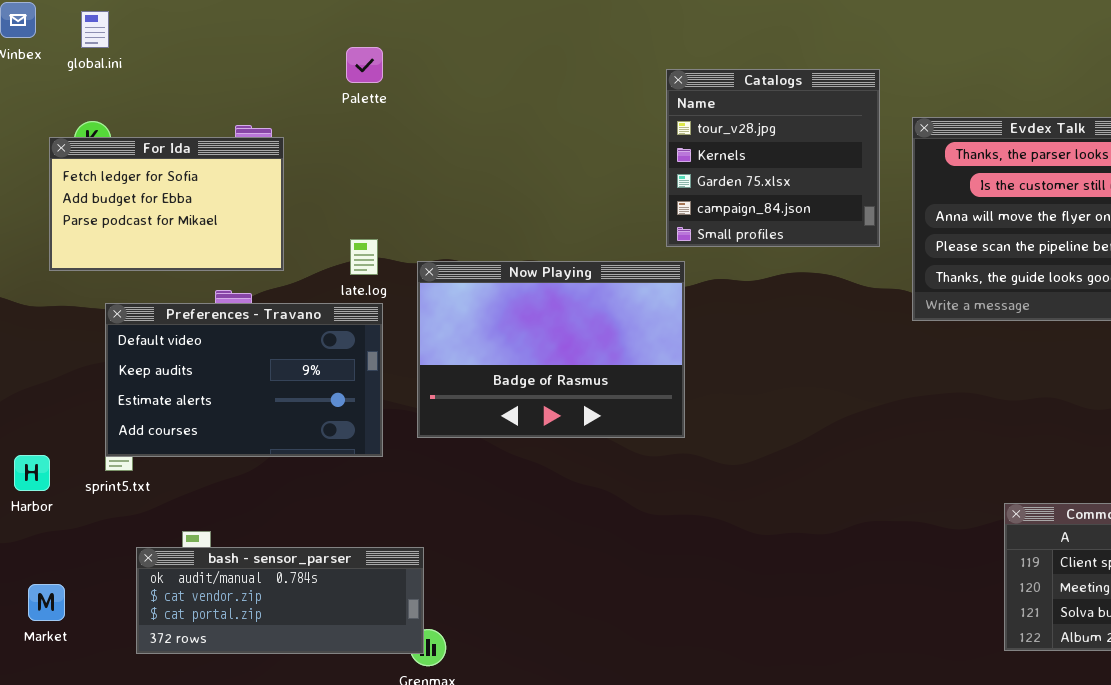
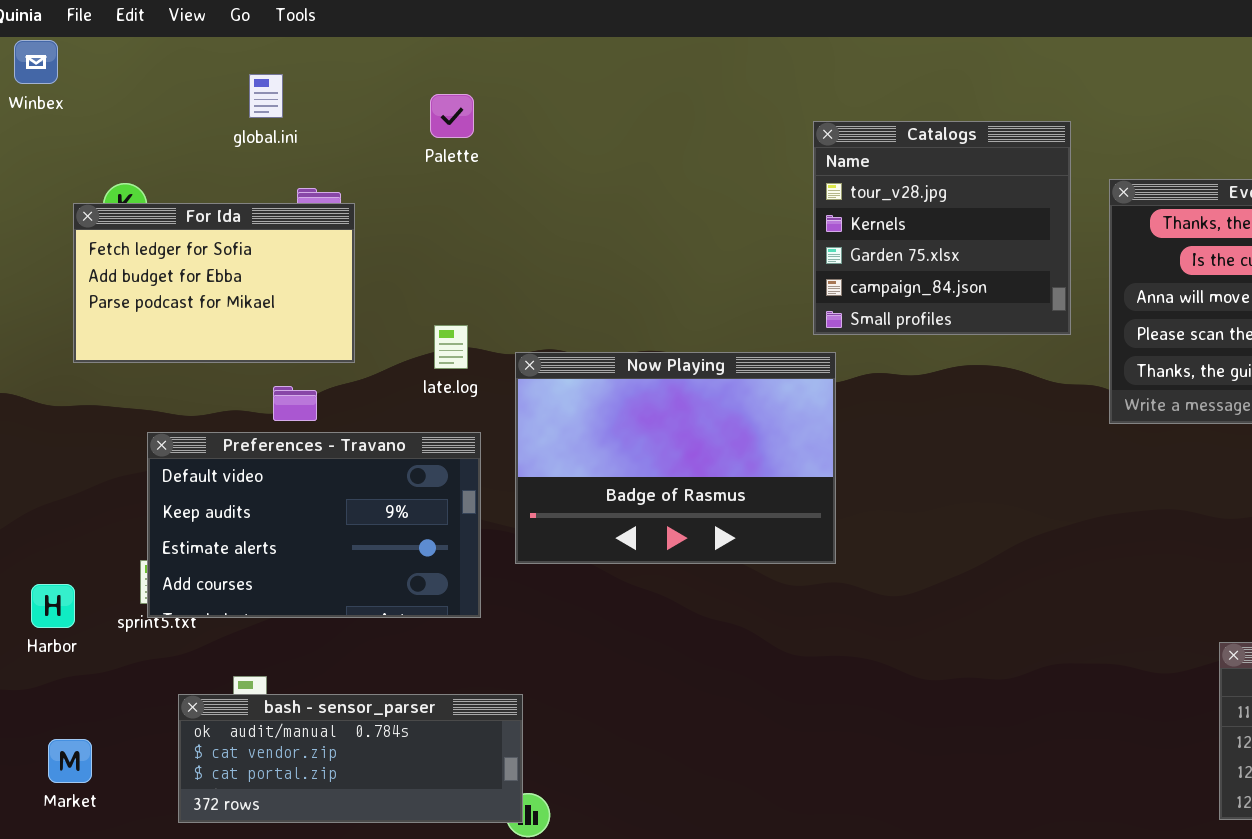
global.ini: [81,11,109,48] -> [249,74,283,118], moved
Preferences - Travano: [105,303,383,457] -> [147,432,481,618], moved

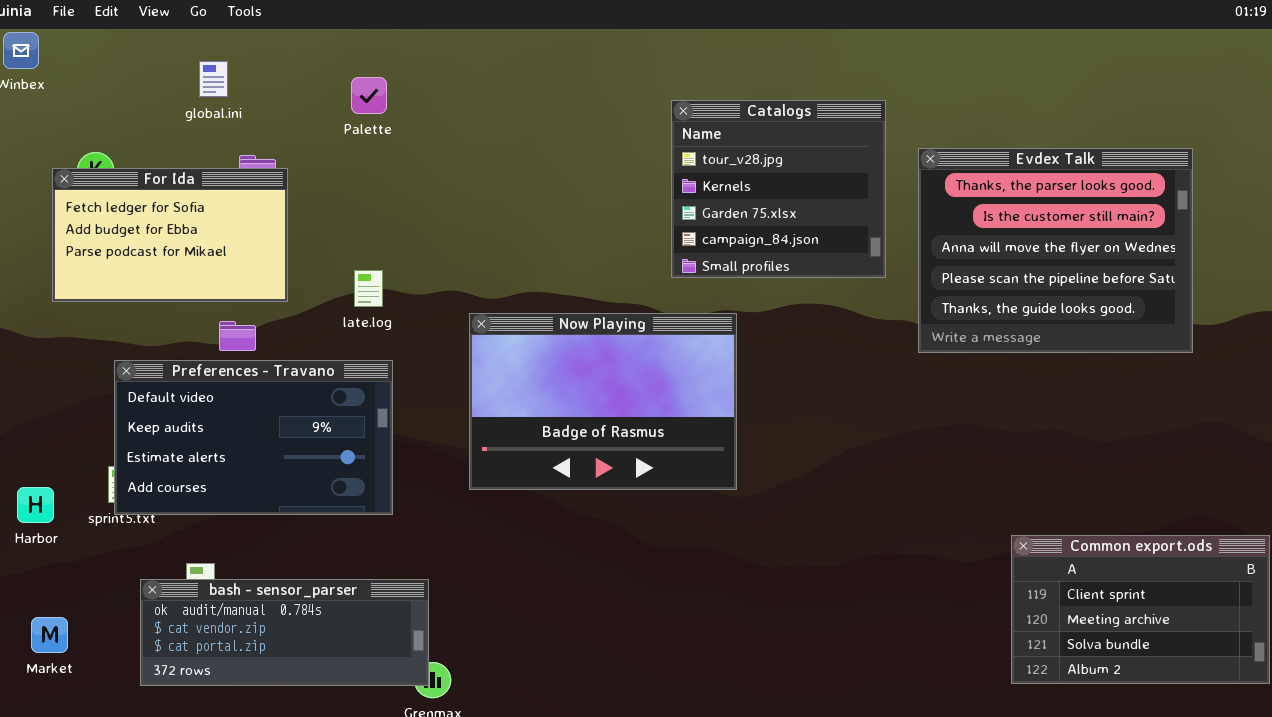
Now Playing: [515,352,836,564] -> [469,313,737,490], moved

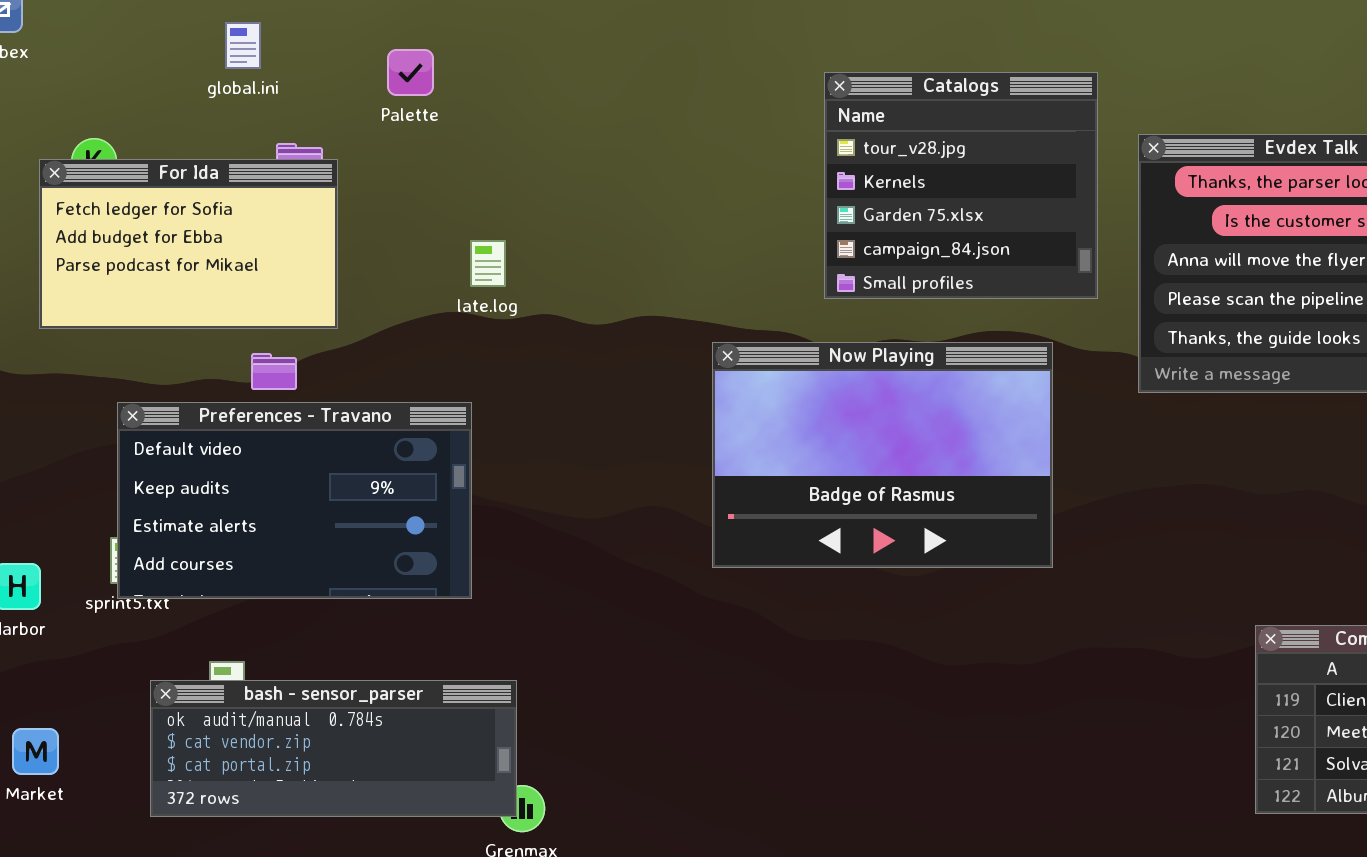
Palette: [351,77,387,114] -> [387,49,434,96], moved
late.log: [354,270,383,307] -> [470,240,506,287], moved
Now Playing: [469,313,737,490] -> [712,342,1053,568], moved

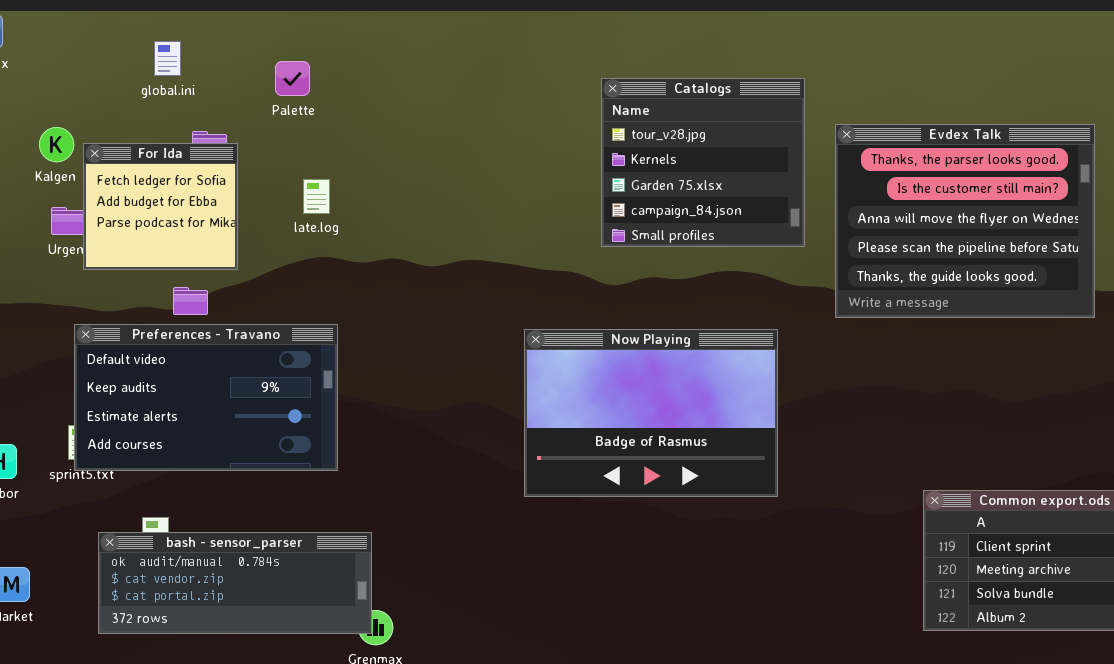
For Ida: [39,159,338,329] -> [83,143,238,270], resized
late.log: [470,240,506,287] -> [303,179,330,214], moved
Now Playing: [712,342,1053,568] -> [524,329,778,497], moved

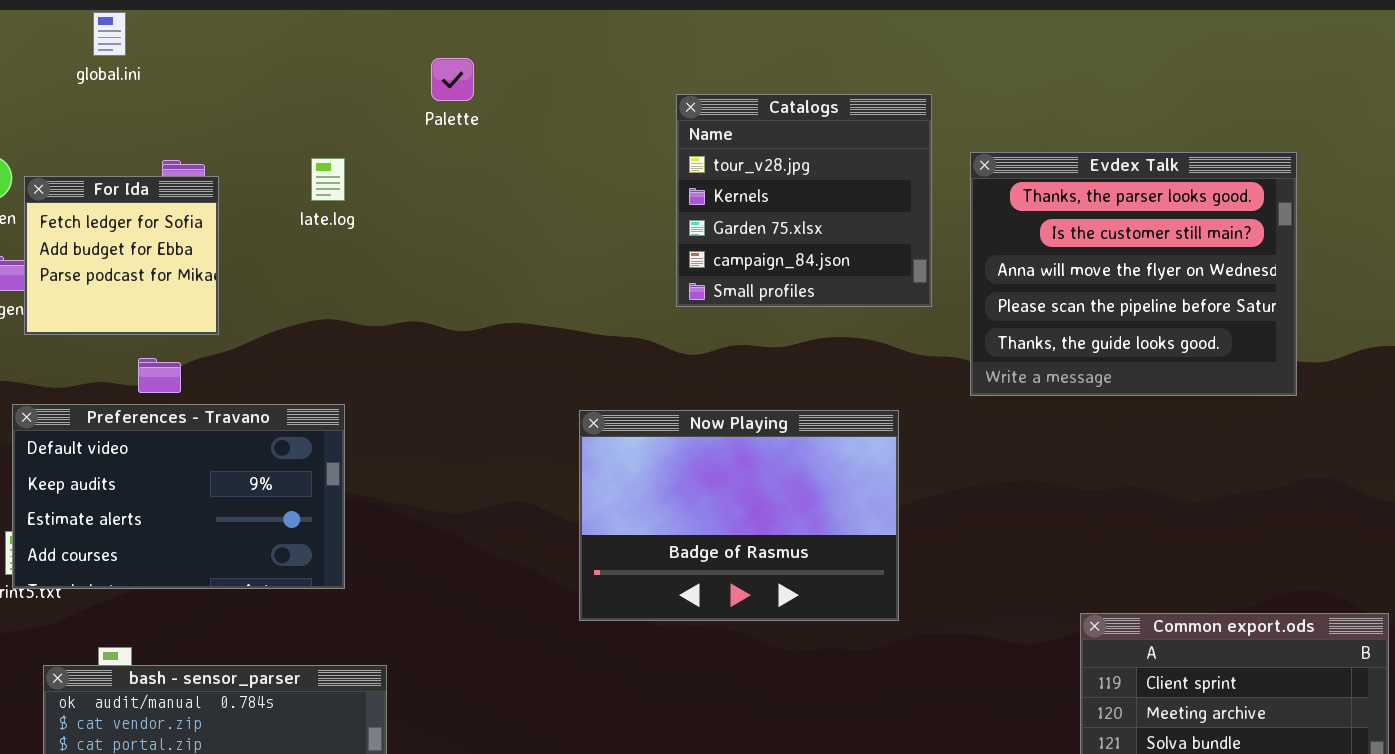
global.ini: [154,41,181,76] -> [93,12,126,56], moved
Palette: [275,61,310,96] -> [431,58,474,101], moved
late.log: [303,179,330,214] -> [311,158,345,201], moved

